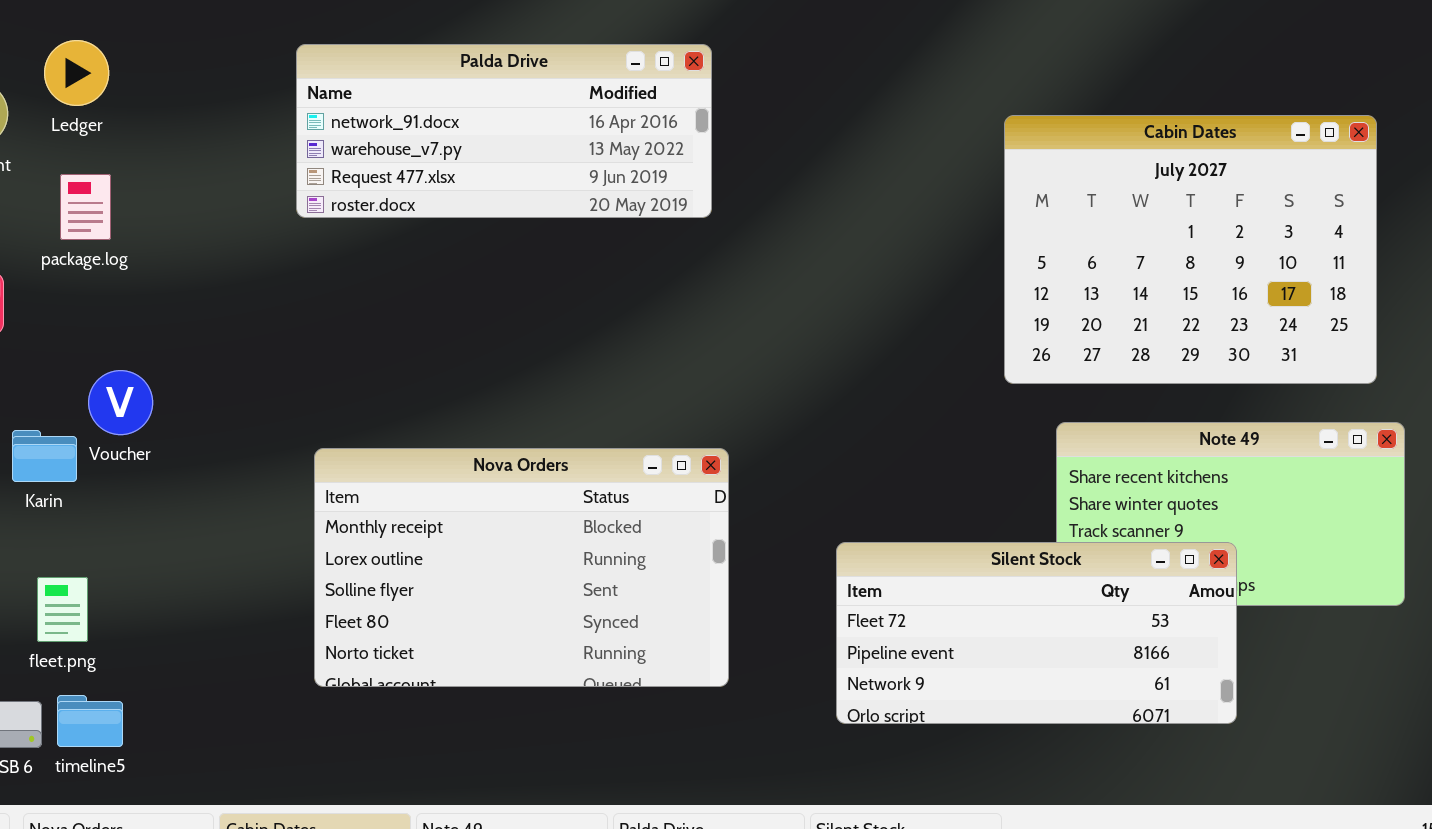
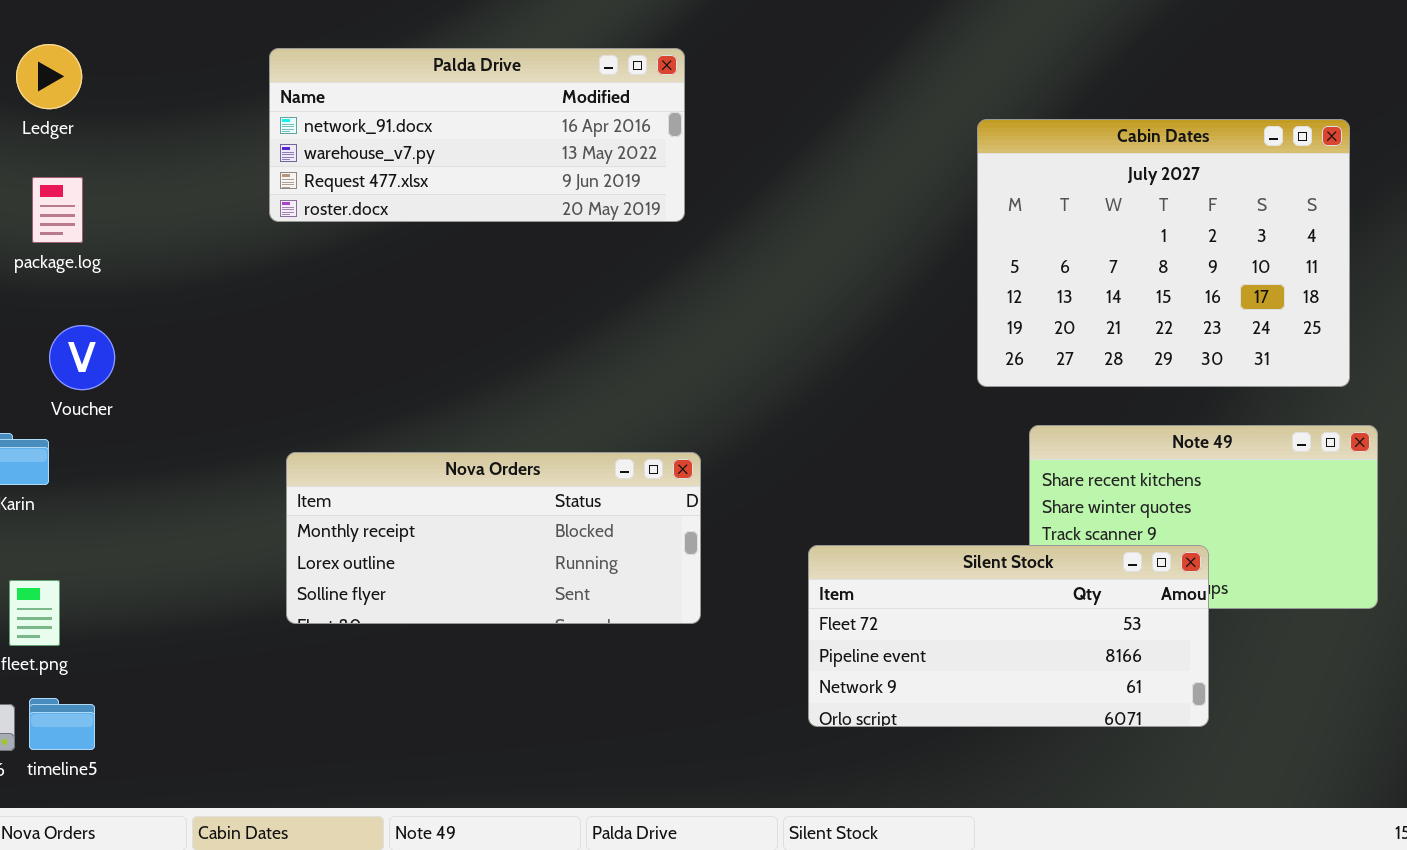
Voucher: [88,370,153,435] -> [49,325,115,390], moved
Nova Orders: [314,448,729,687] -> [286,452,701,624], resized

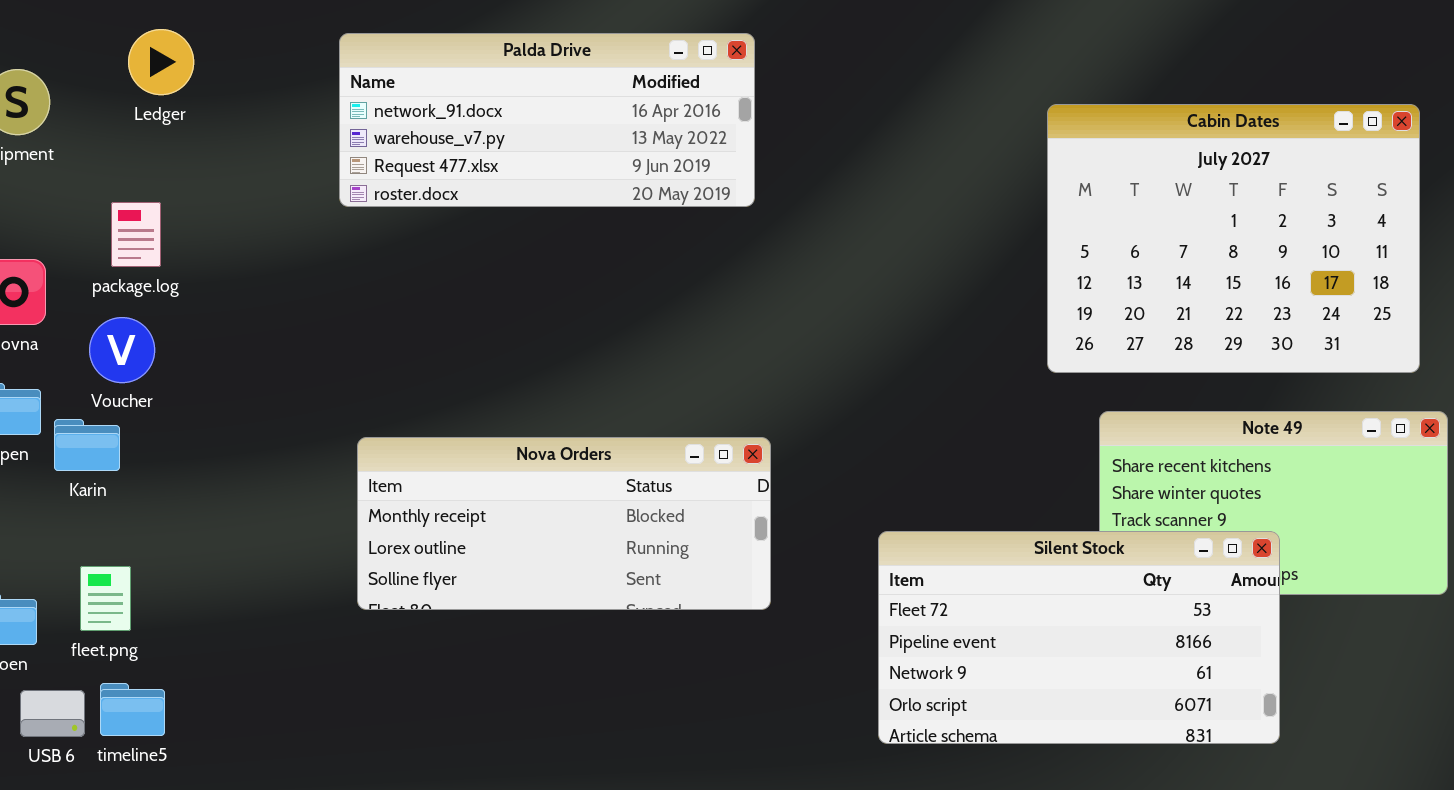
Ledger: [16,44,82,109] -> [128,29,194,95], moved
package.log: [32,177,83,243] -> [111,202,161,267], moved
Voucher: [49,325,115,390] -> [89,317,155,383], moved
Silent Stock: [808,545,1209,727] -> [878,531,1280,744], resized

